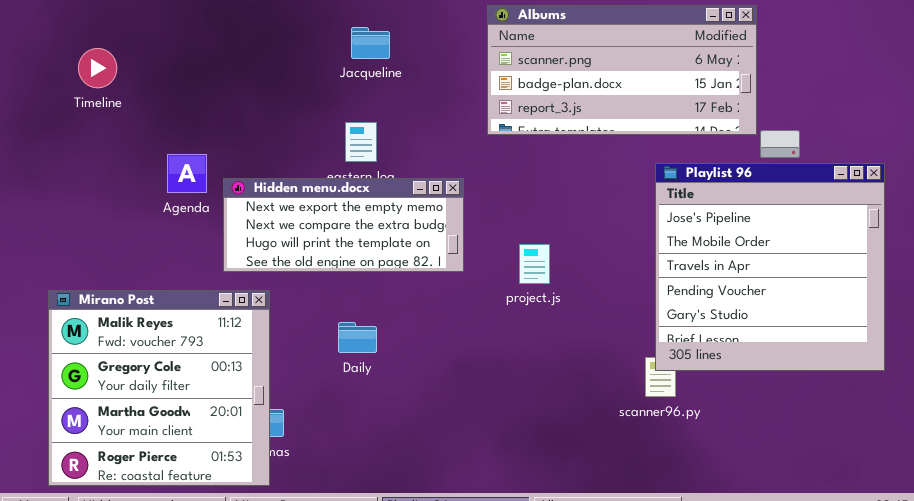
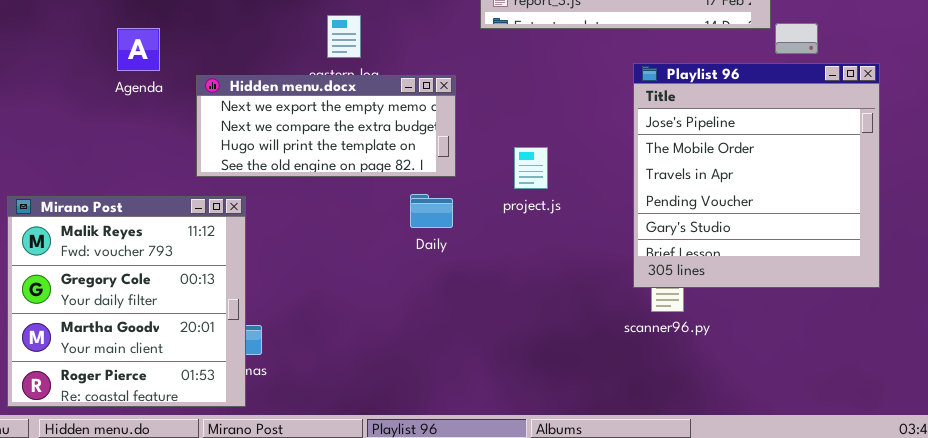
Agenda: [167,154,207,193] -> [117,28,160,71], moved
Playlist 96: [655,163,885,371] -> [633,63,880,288], moved
Daily: [338,322,377,353] -> [410,194,453,228], moved

